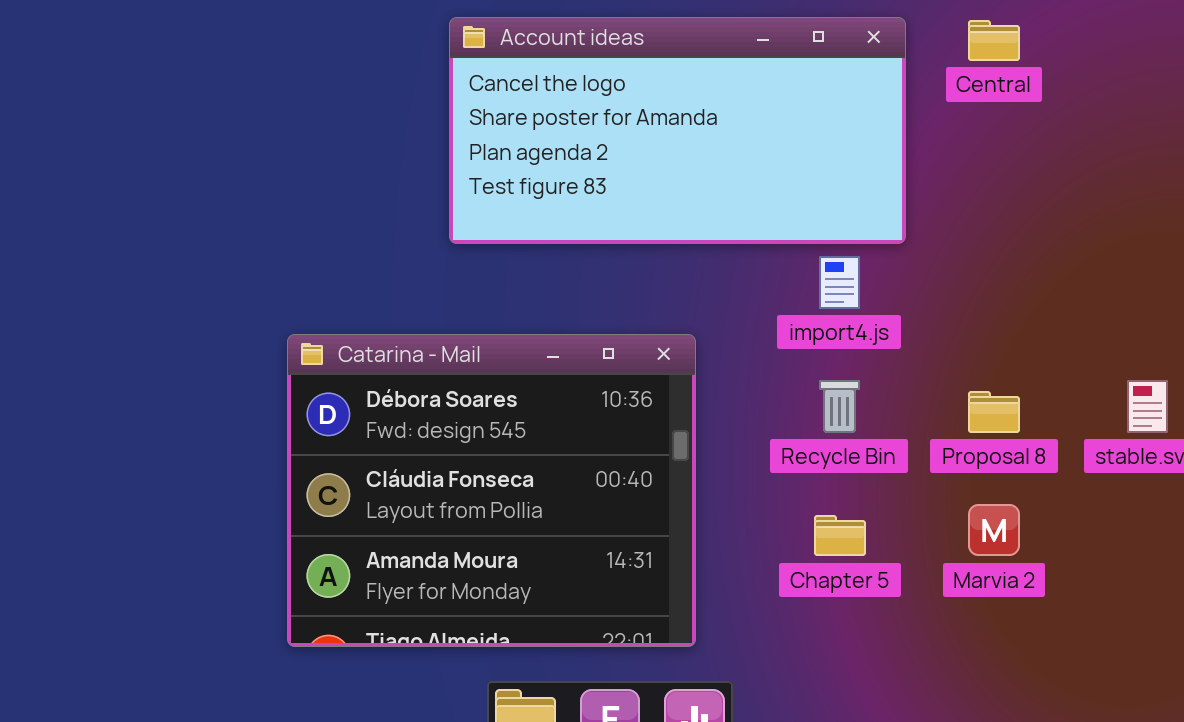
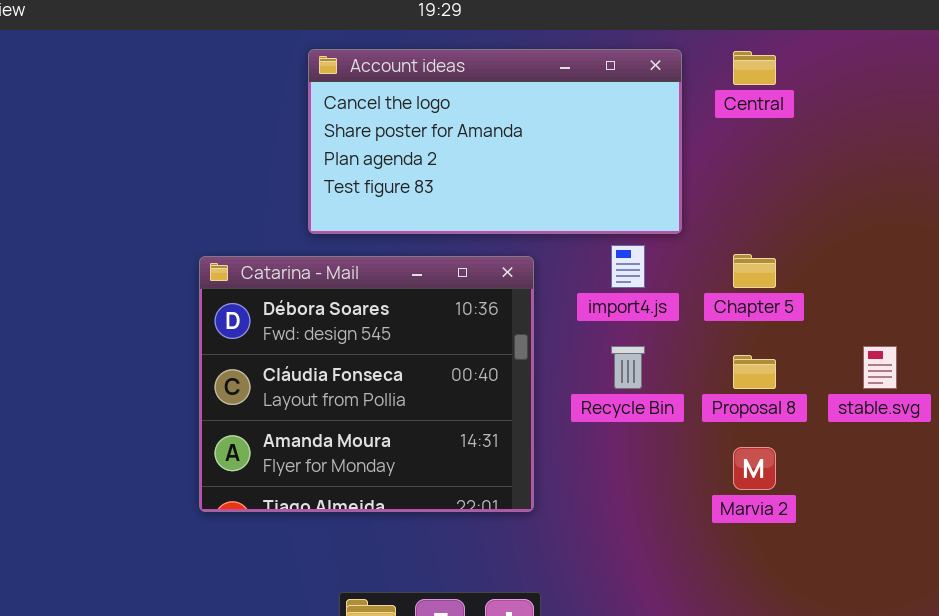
Catarina - Mail: [287,334,696,647] -> [199,256,534,512], moved
Chapter 5: [814,515,866,556] -> [733,254,776,288], moved

